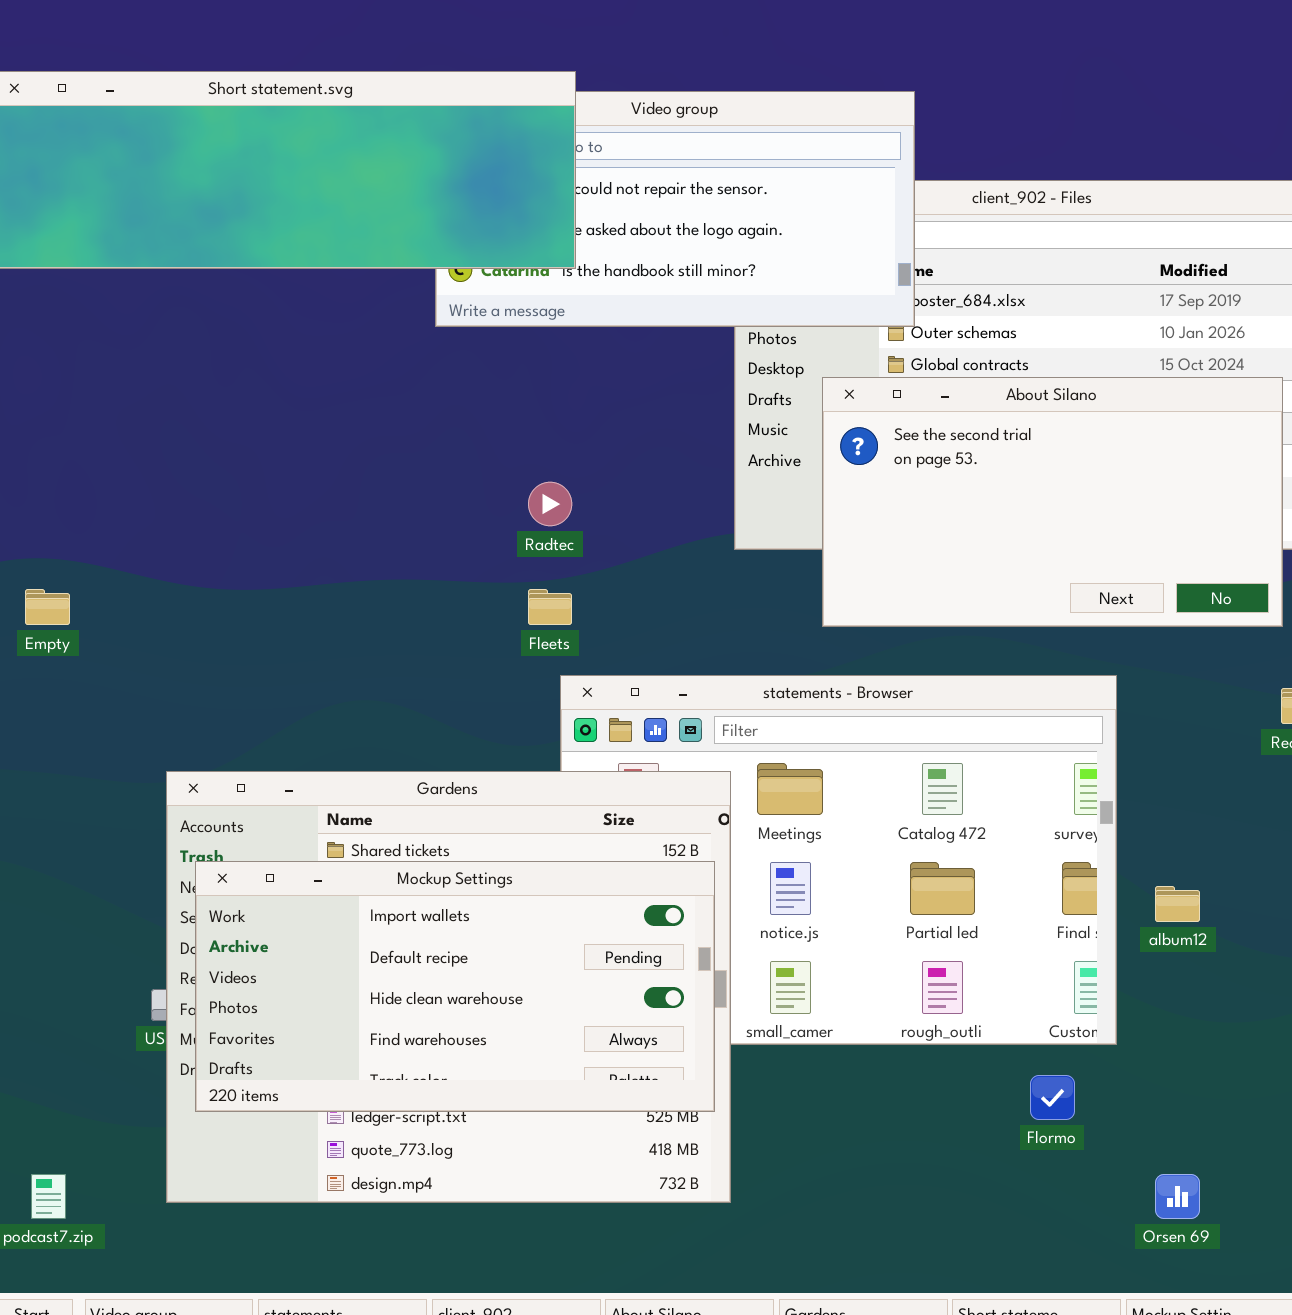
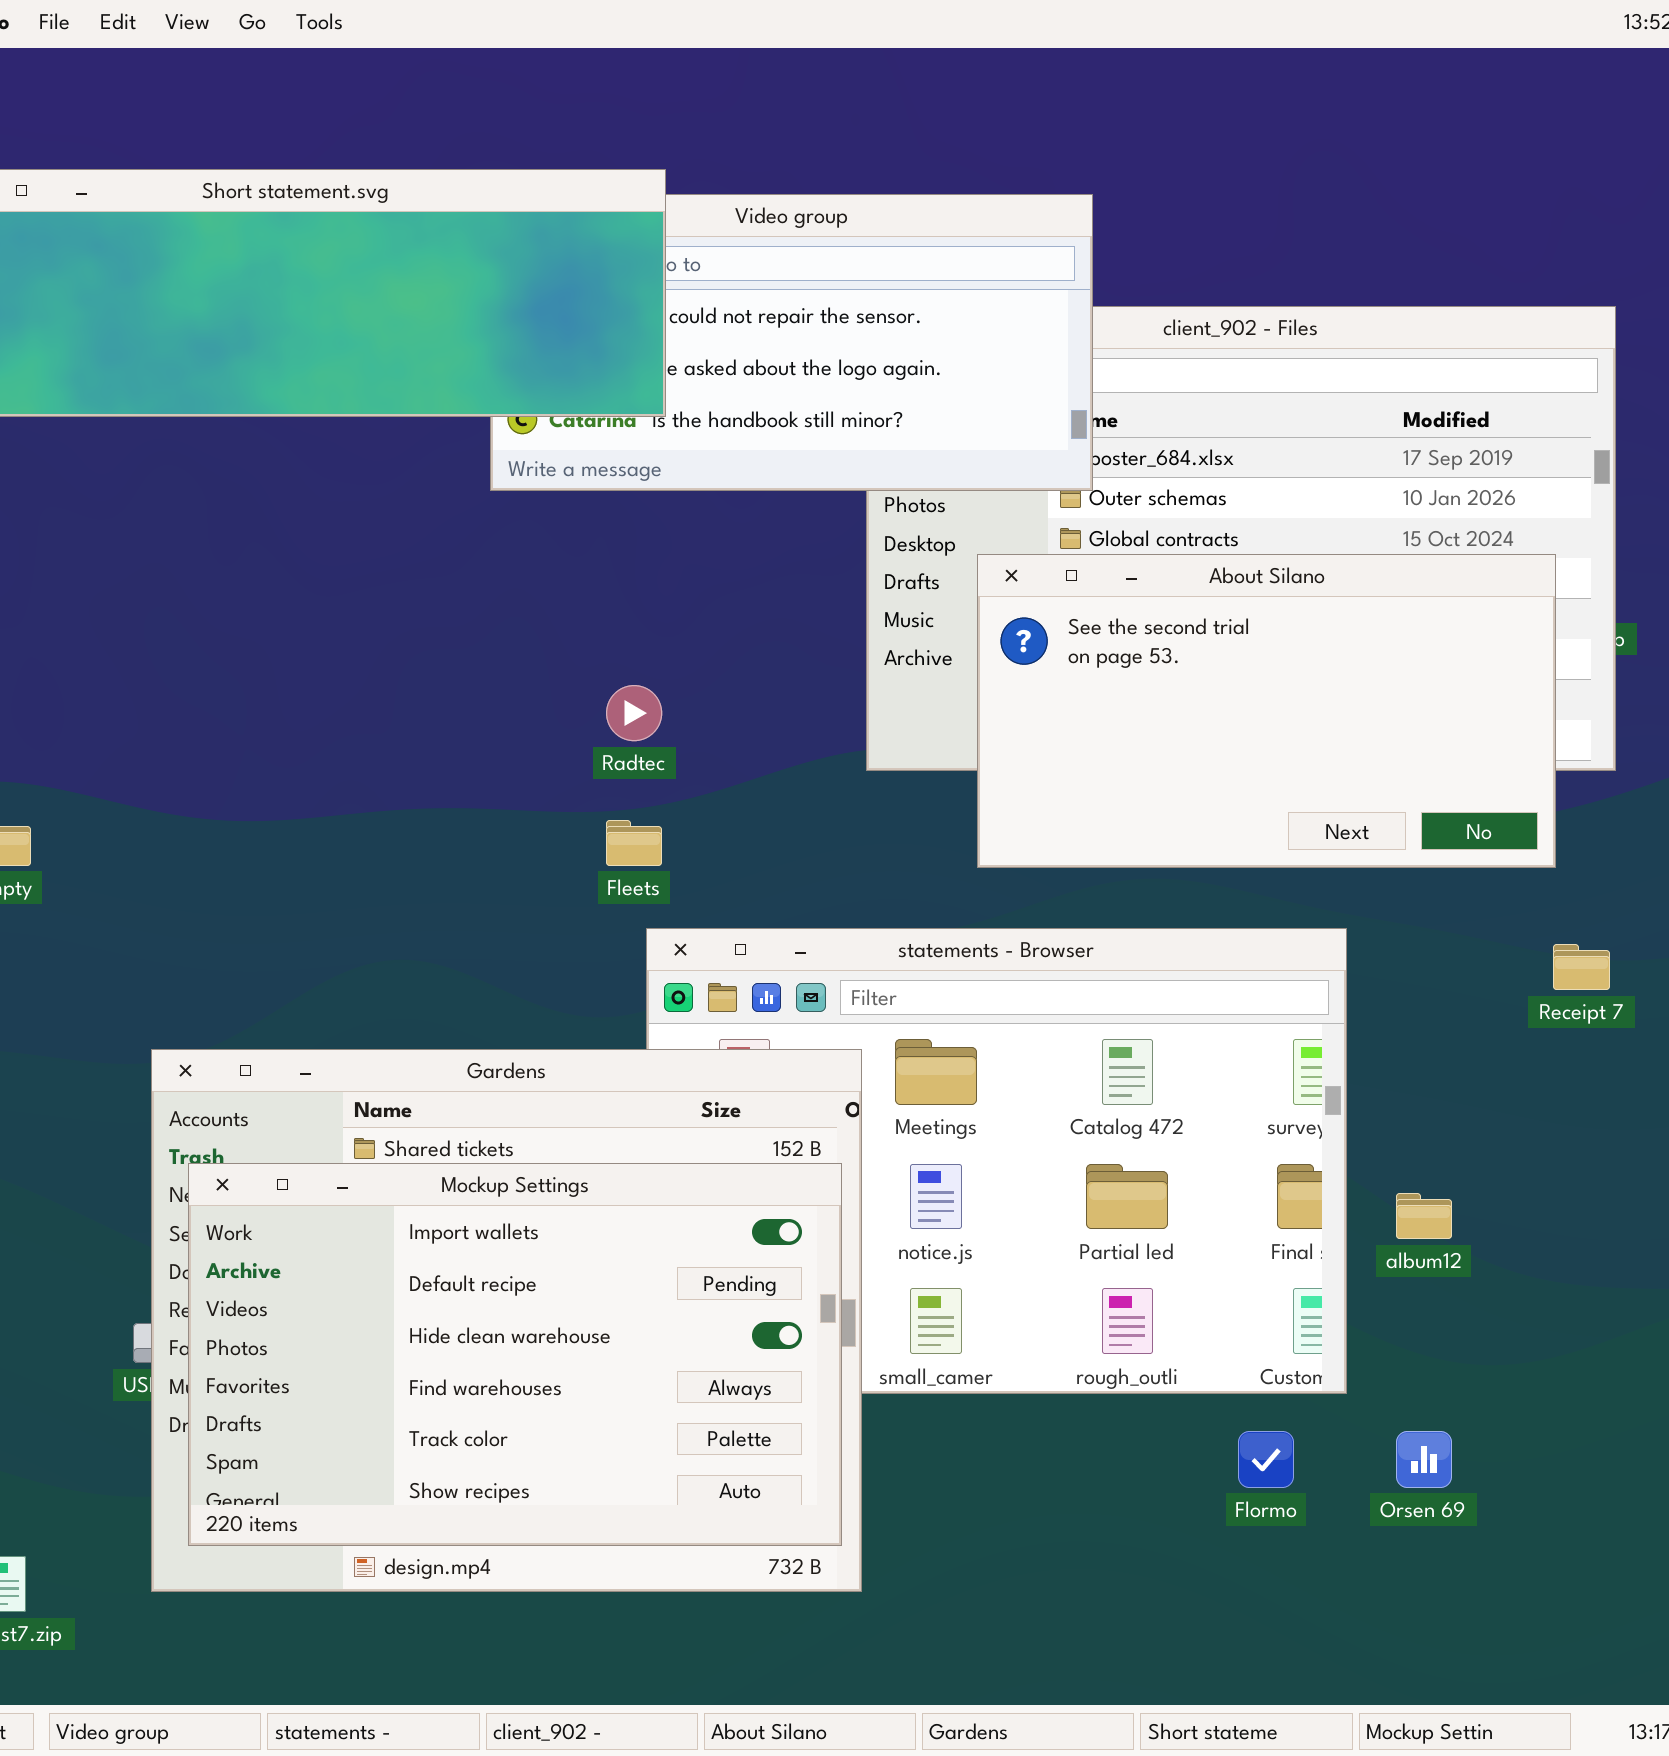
Mockup Settings: [195,861,715,1112] -> [188,1163,842,1546], resized
Orsen 69: [1155,1174,1200,1219] -> [1396,1431,1452,1488], moved

